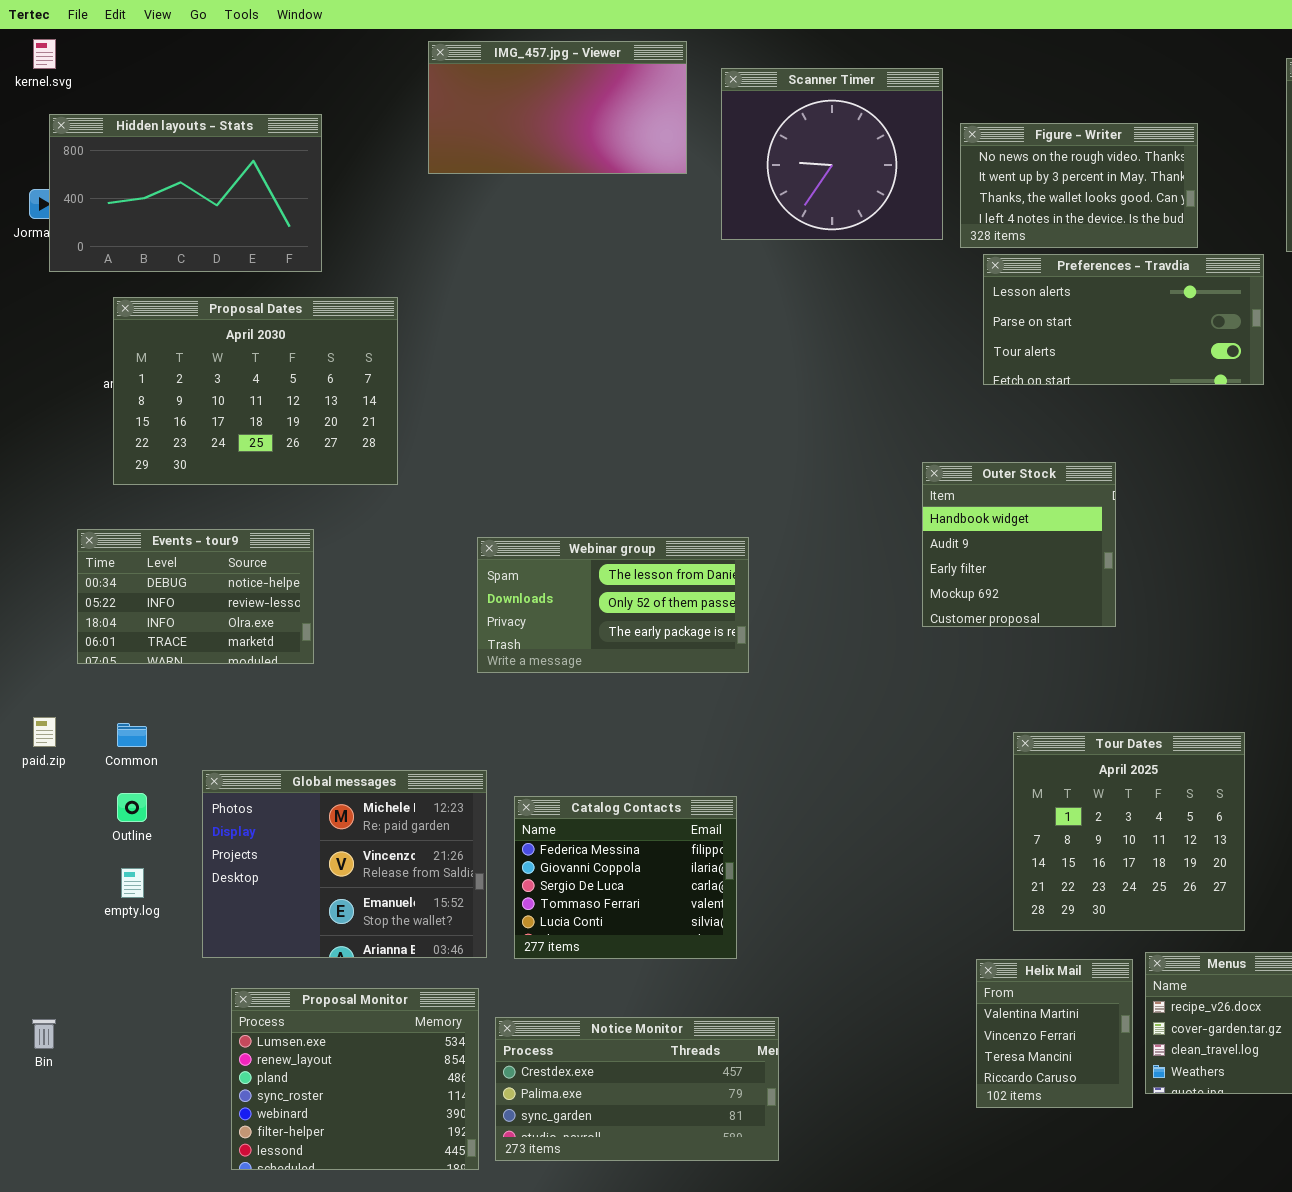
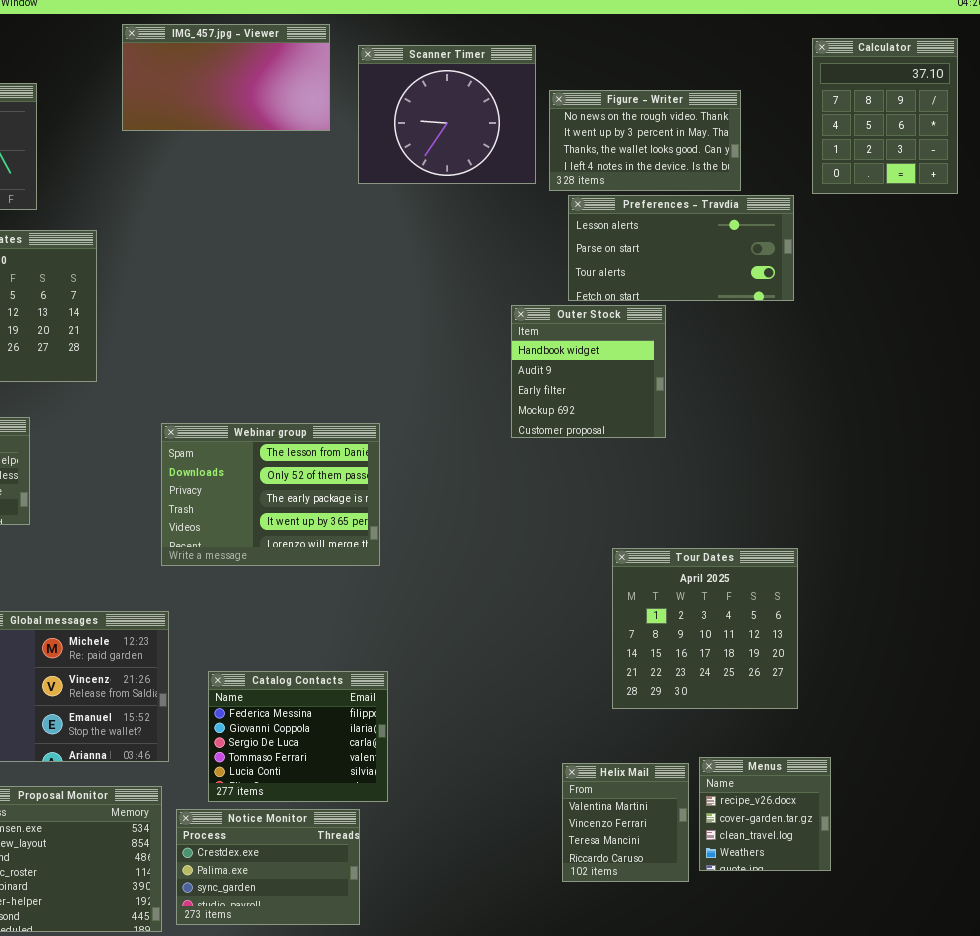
Outer Stock: [922,462,1116,627] -> [511,305,666,438], moved
Webinar group: [477,537,749,673] -> [161,423,380,566], resized
Tour Dates: [1013,732,1245,931] -> [612,548,798,709], moved
Catalog Contacts: [514,796,737,959] -> [208,671,388,802], moved
Notice Monitor: [495,1017,779,1161] -> [176,809,360,925], resized

